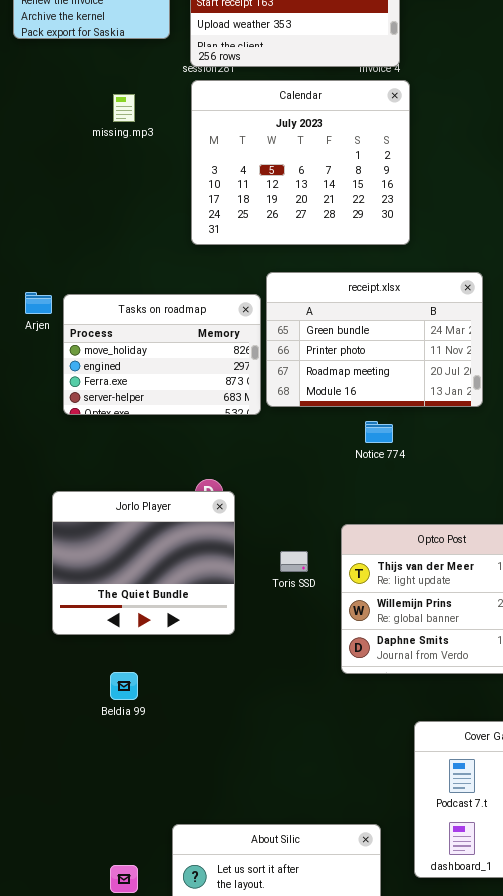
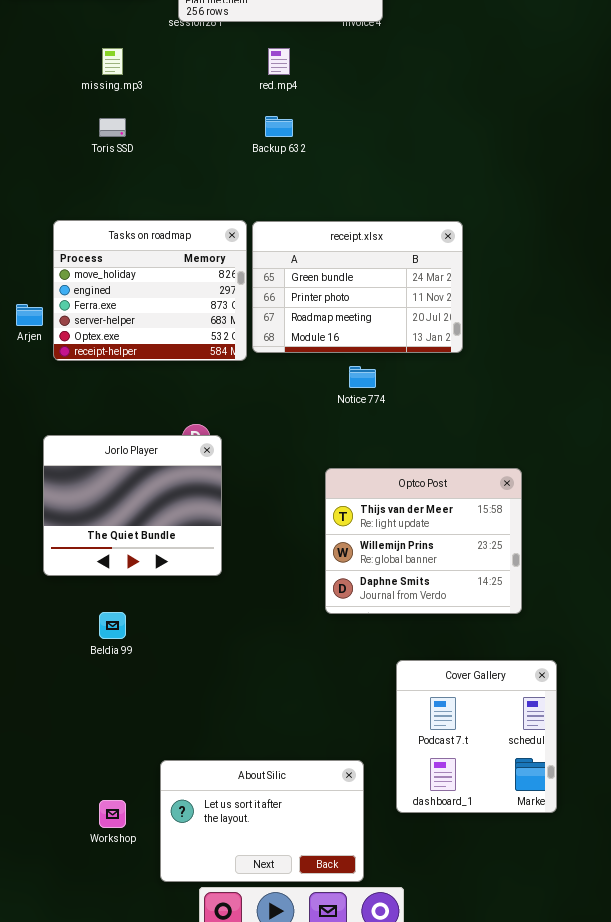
Calendar: [191,80,410,245] -> none, closed
Arjen: [25,292,52,314] -> [16,304,43,326], moved
Tasks on roadmap: [63,294,261,415] -> [53,220,247,361], resized
Toris SSD: [280,551,308,572] -> [99,118,126,137], moved

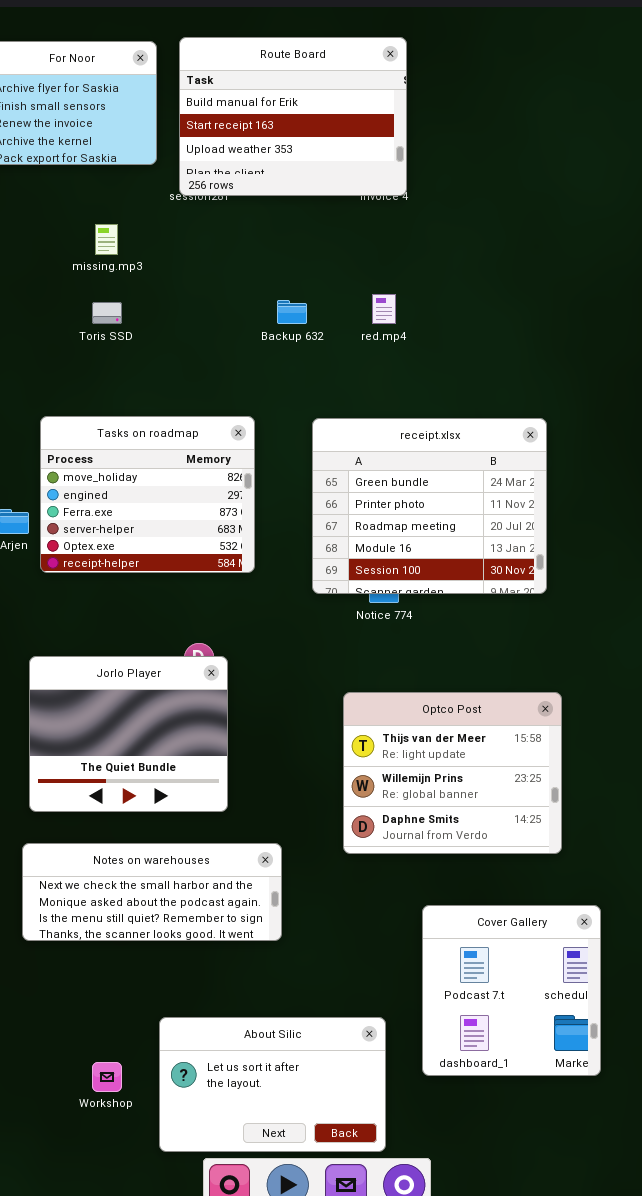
red.mp4: [268,48,290,75] -> [372,294,396,324], moved
receipt.xlsx: [252,221,463,353] -> [312,418,547,594], moved, resized
Notes on warehouses: none -> [22,843,282,941], opened

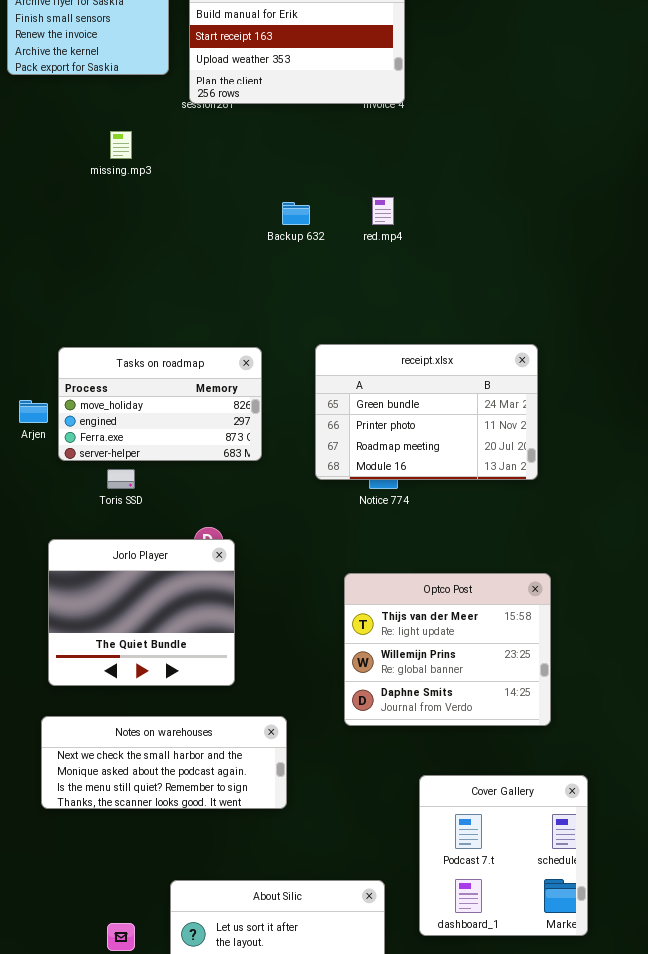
Toris SSD: [92,302,122,324] -> [107,469,135,489], moved
Tasks on roadmap: [40,416,255,573] -> [58,347,262,461], resized
receipt.xlsx: [312,418,547,594] -> [315,344,538,480], resized

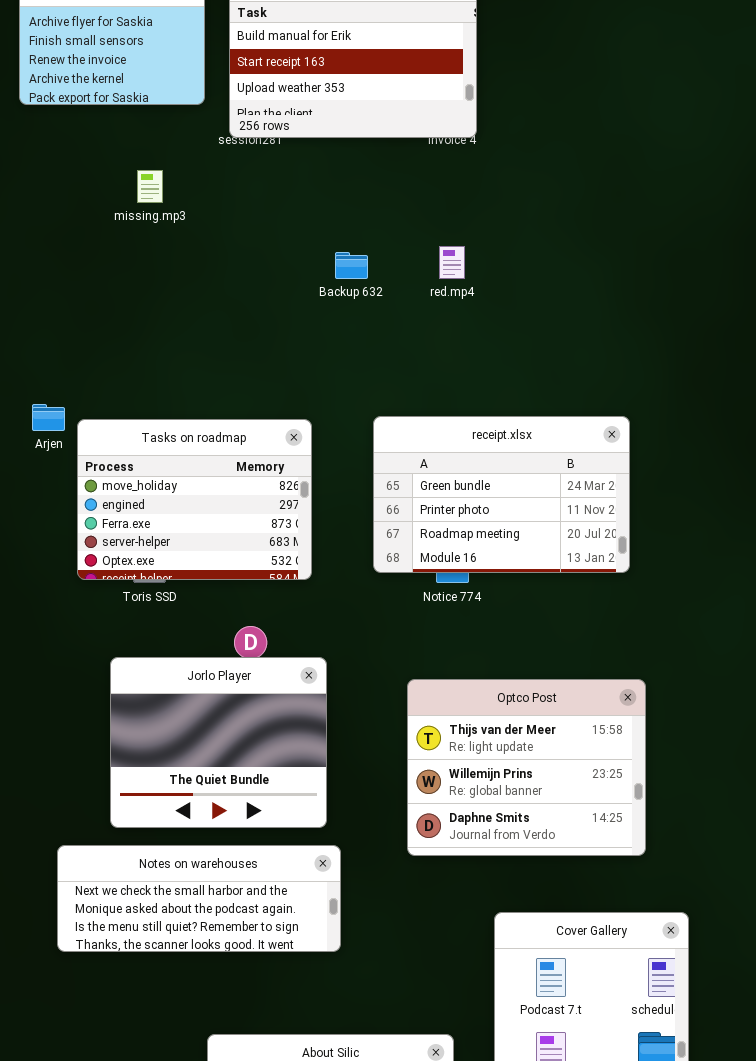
Tasks on roadmap: [58,347,262,461] -> [77,419,312,580], resized
Arjen: [19,400,48,423] -> [32,404,65,431], moved
Jorlo Player: [48,539,235,686] -> [110,657,327,828], moved

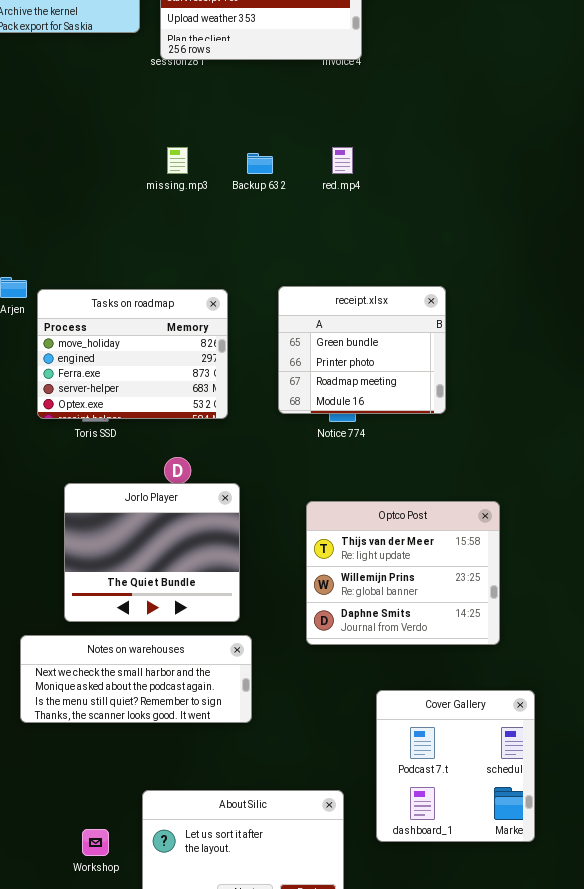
missing.mp3: [137,170,163,203] -> [167,147,188,174], moved
receipt.xlsx: [373,416,630,573] -> [278,286,446,414], resized

